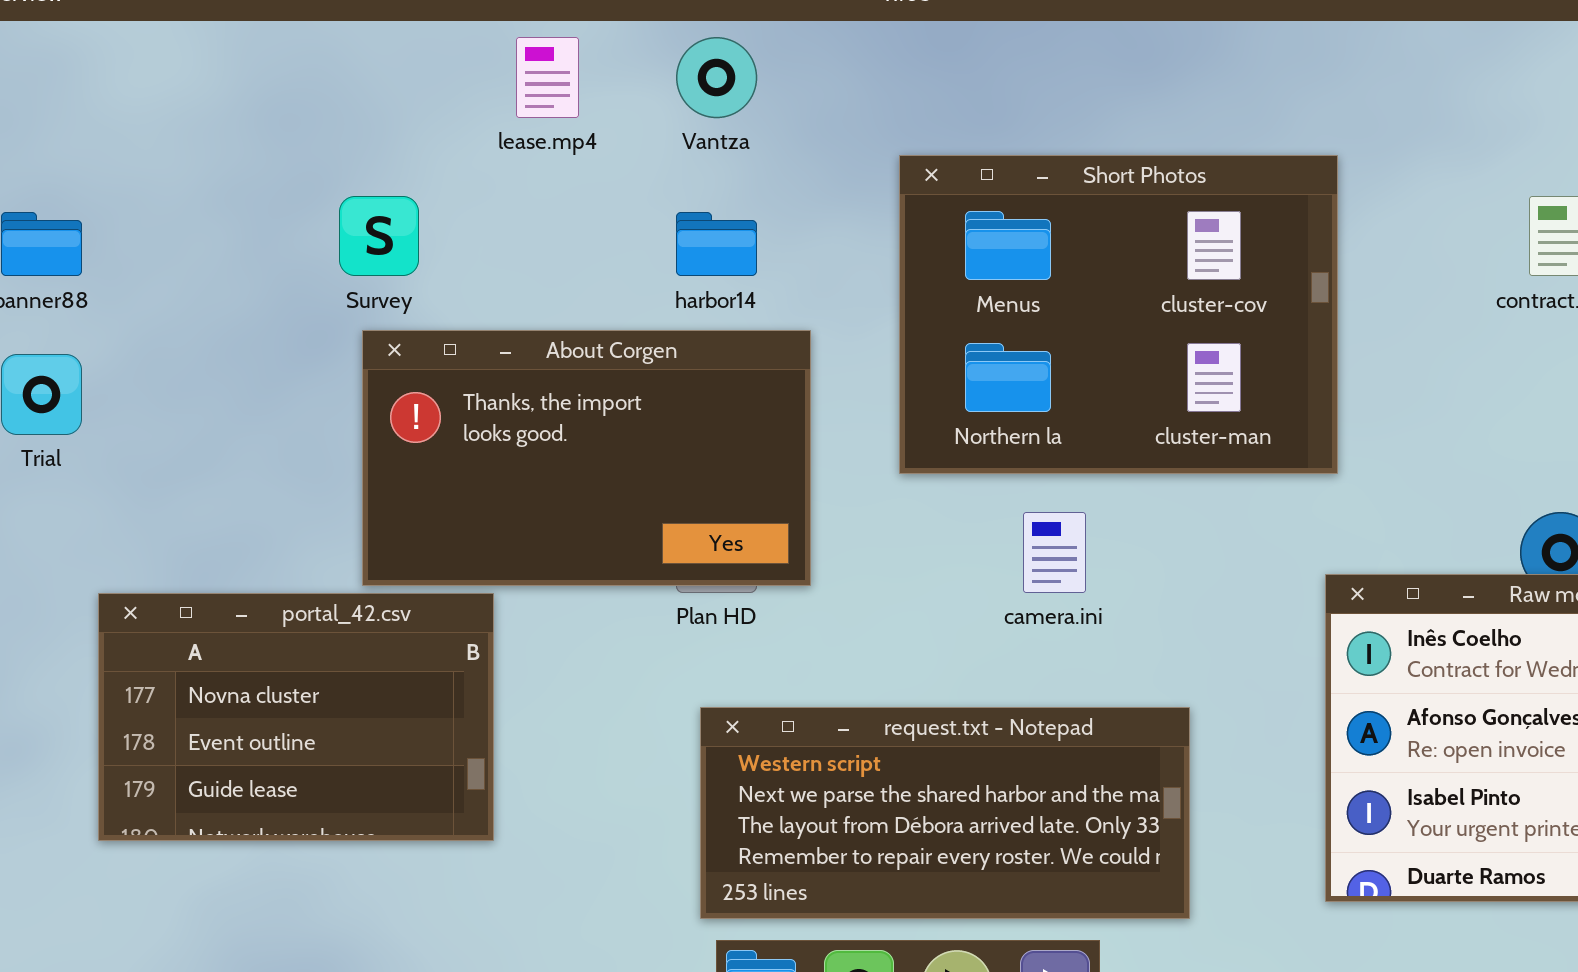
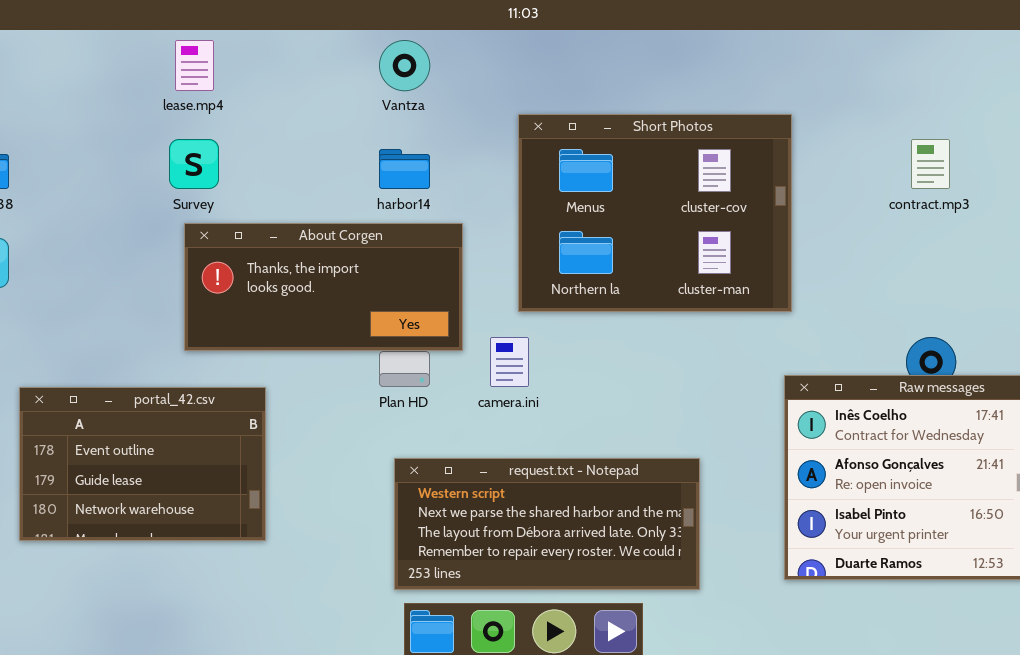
lease.mp4: [516,37,579,118] -> [175,40,214,91], moved
About Corgen: [362,330,811,586] -> [184,223,463,351], resized
camera.ini: [1023,512,1086,593] -> [490,337,529,387], moved
portal_42.csv: [98,593,494,841] -> [19,387,266,541], scrolled down 1 row

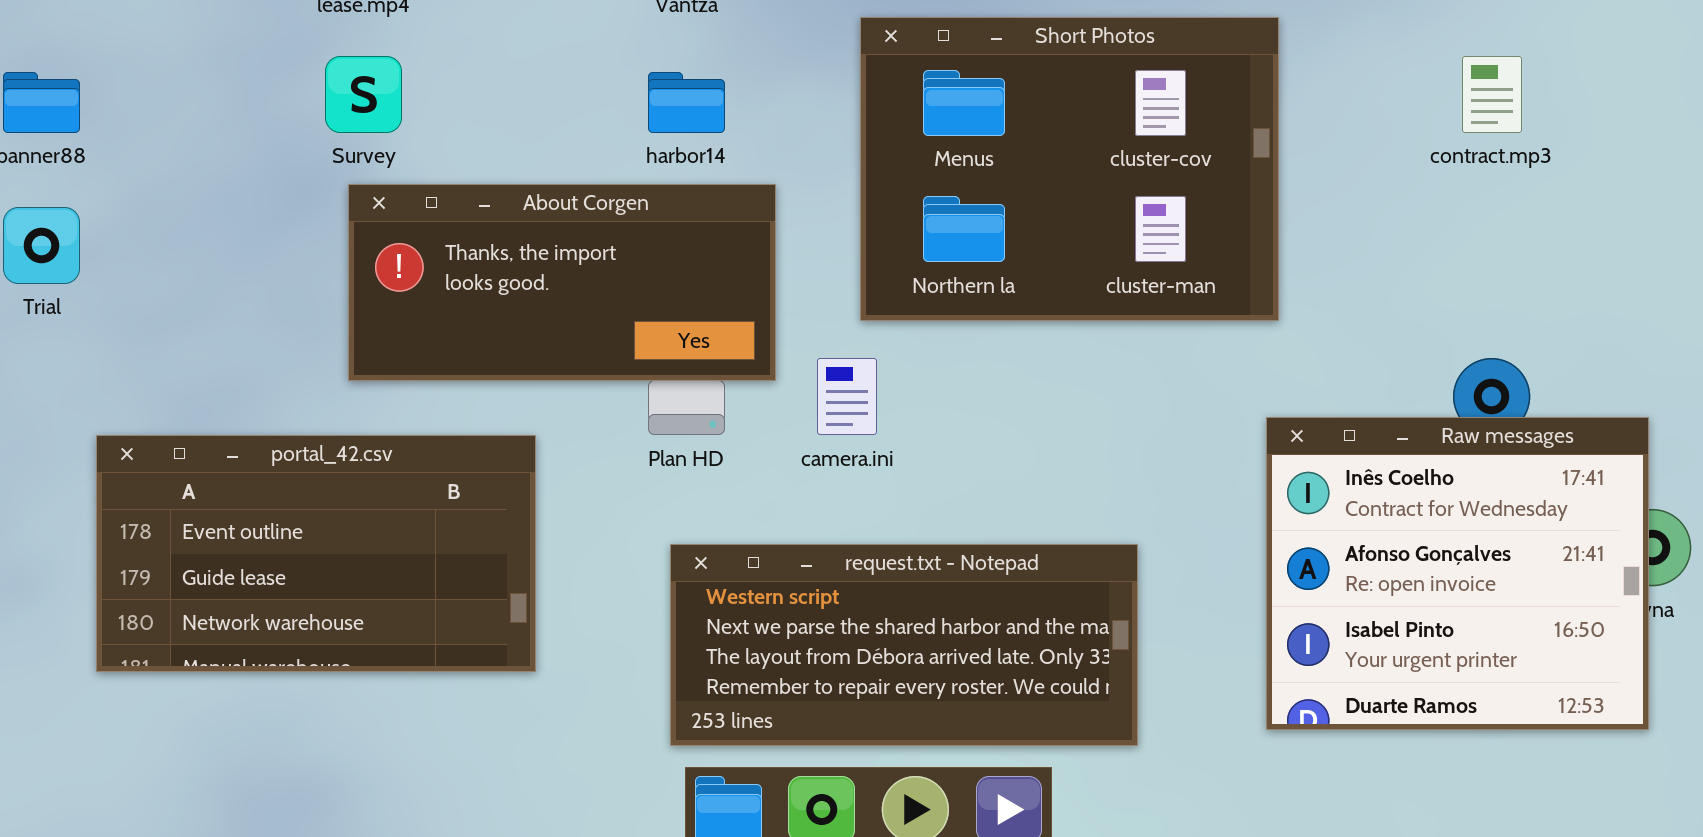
portal_42.csv: [19,387,266,541] -> [96,435,536,672], resized

